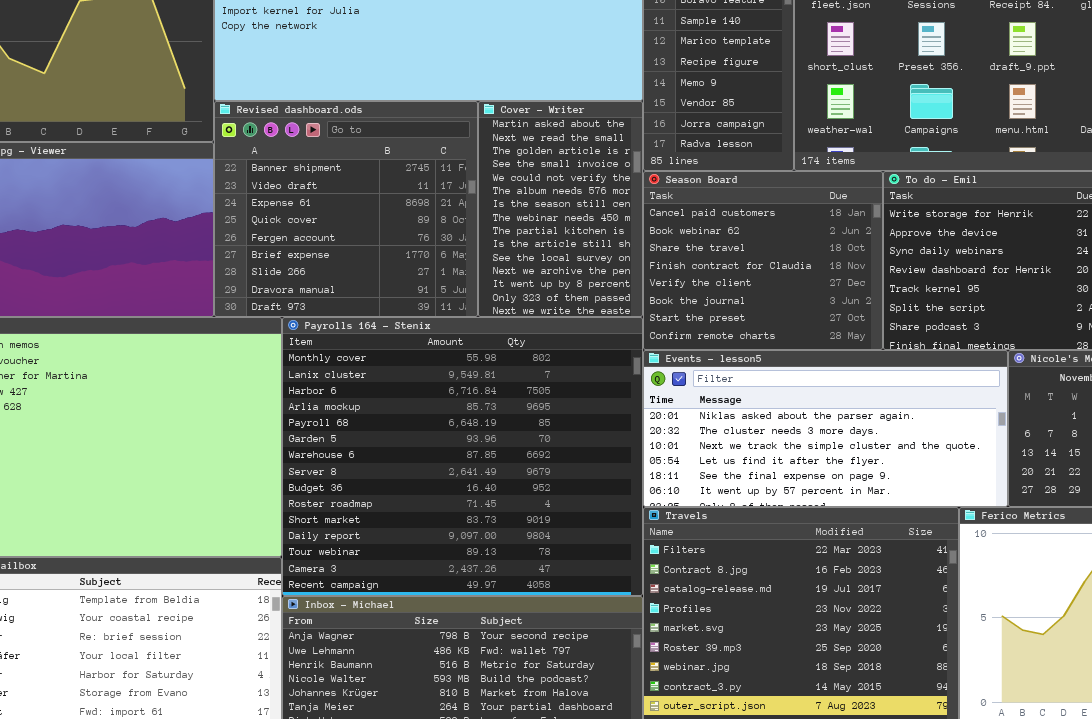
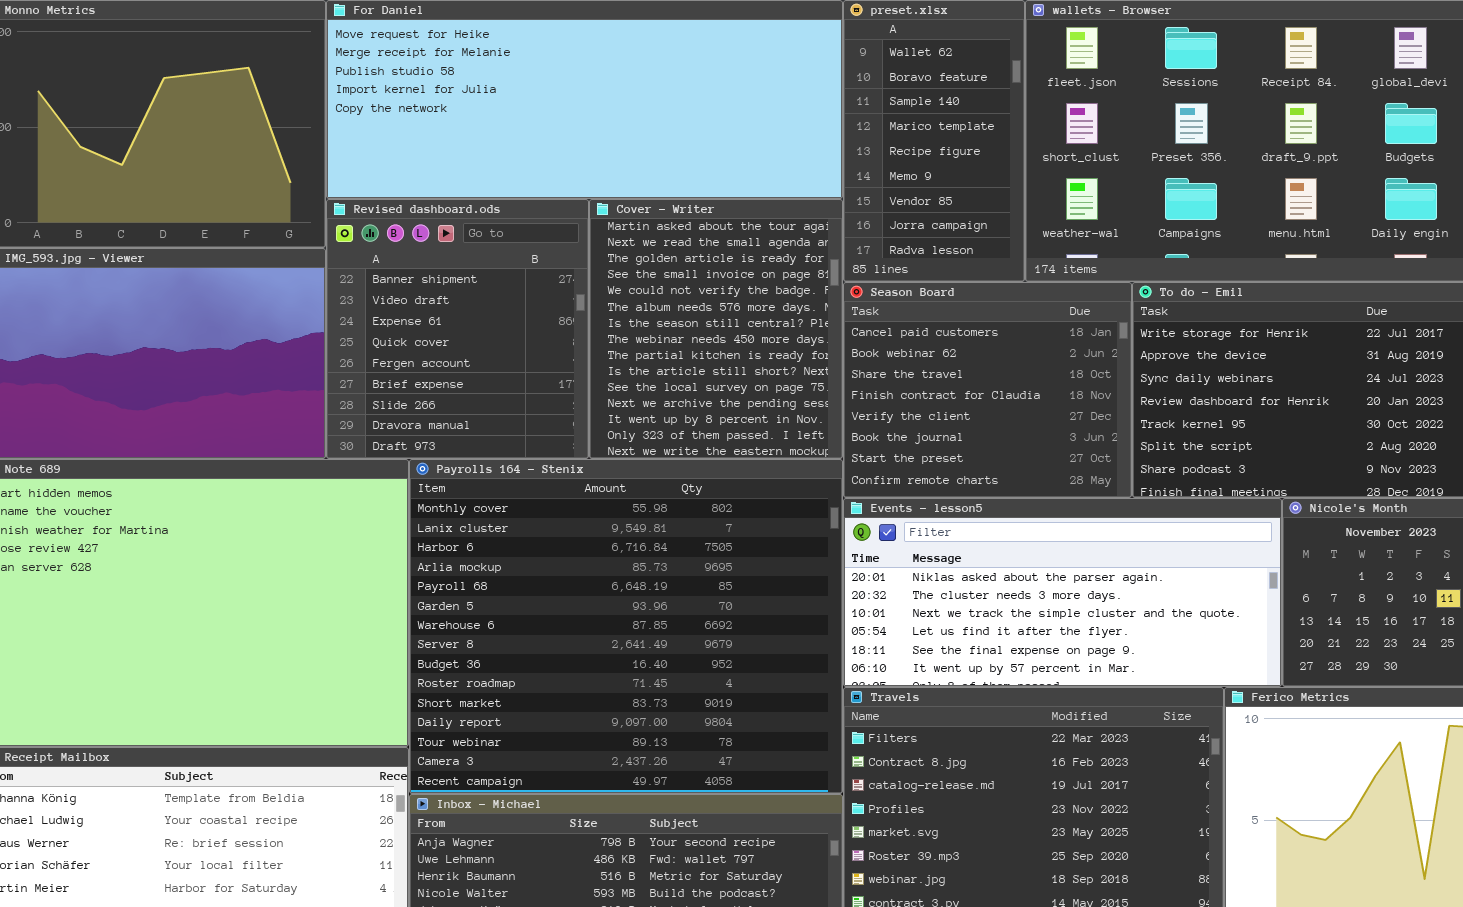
Revised dashboard.ods: [214,101,478,317] -> [326,199,589,459], resized
Cover - Writer: [478,101,643,317] -> [589,199,843,459], resized

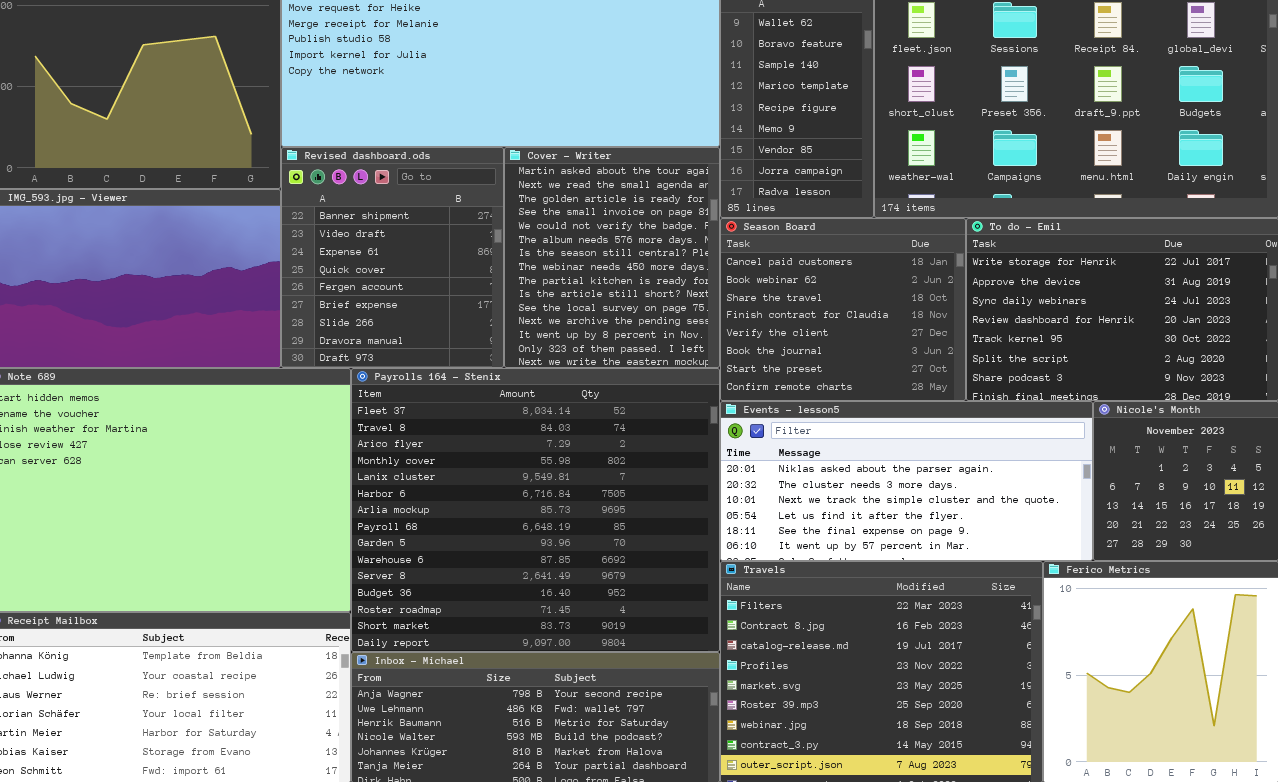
Payrolls 164 - Stenix: [409,459,843,794] -> [351,368,720,652], scrolled up 3 rows

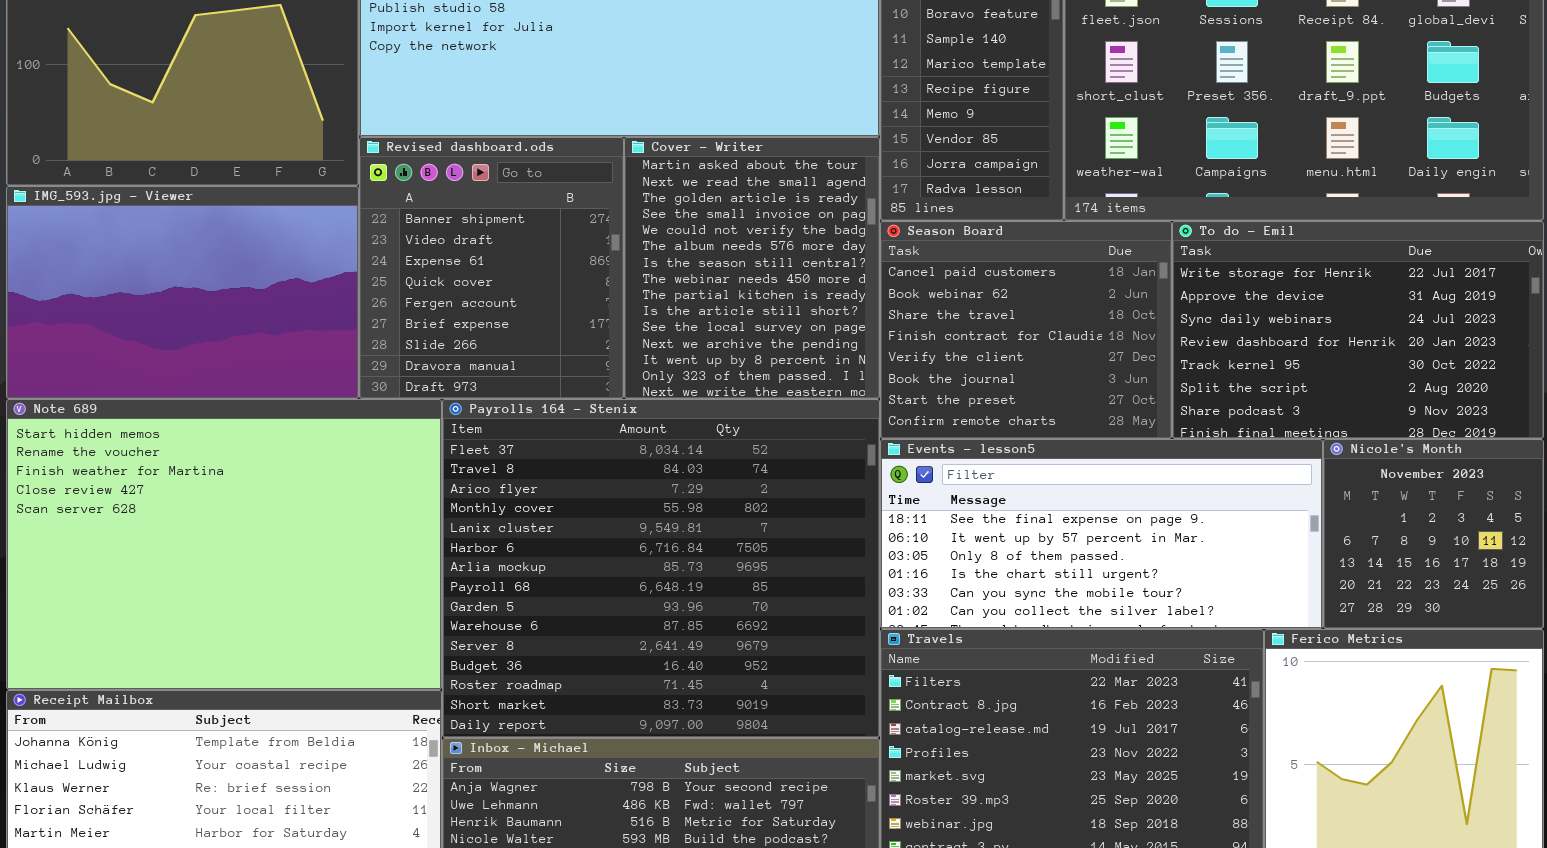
Events - lesson5: [720,401,1093,561] -> [880,439,1323,629], scrolled down 4 rows

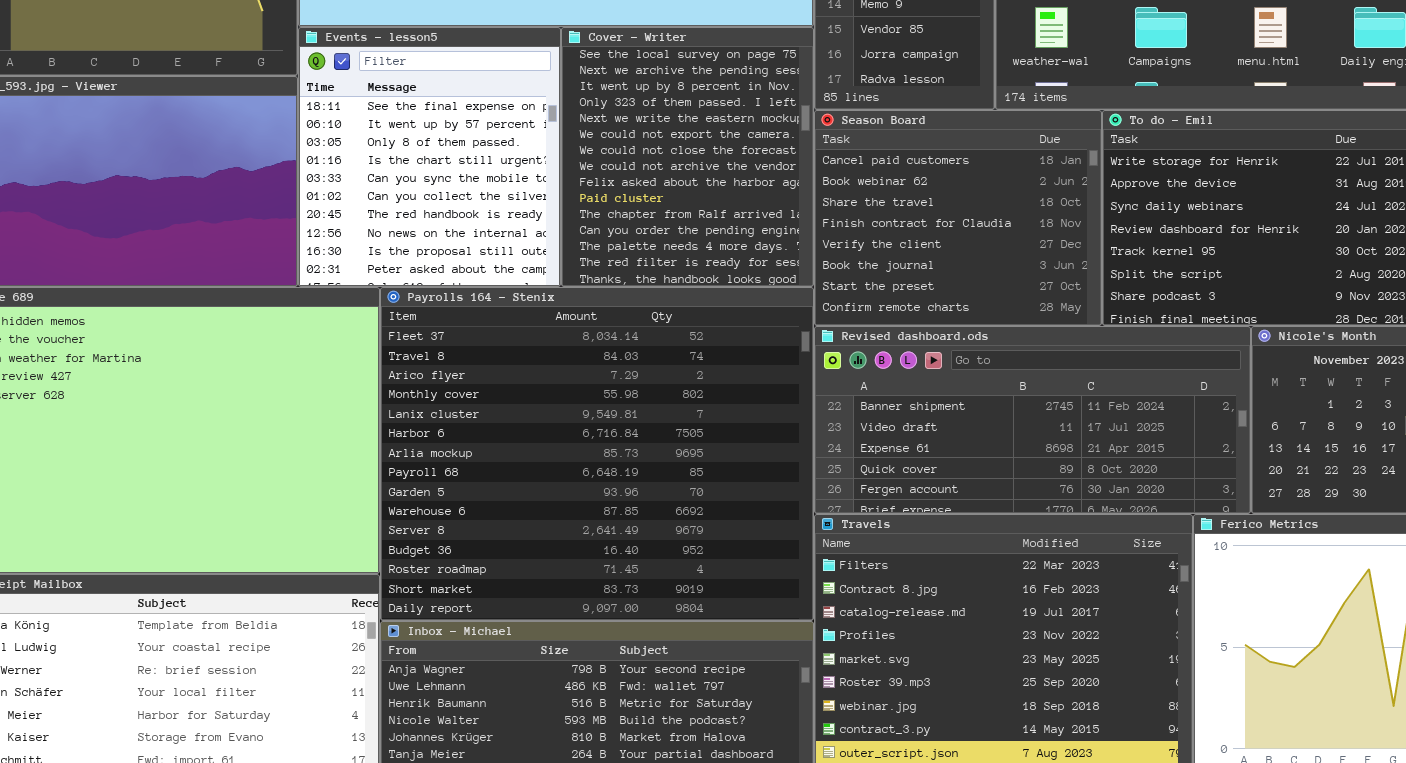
Revised dashboard.ods: [359,137,624,399] -> [814,326,1251,514], moved, resized
Cover - Writer: [624,137,880,399] -> [561,27,814,287], scrolled down 10 rows
Events - lesson5: [880,439,1323,629] -> [298,27,561,287], moved, resized

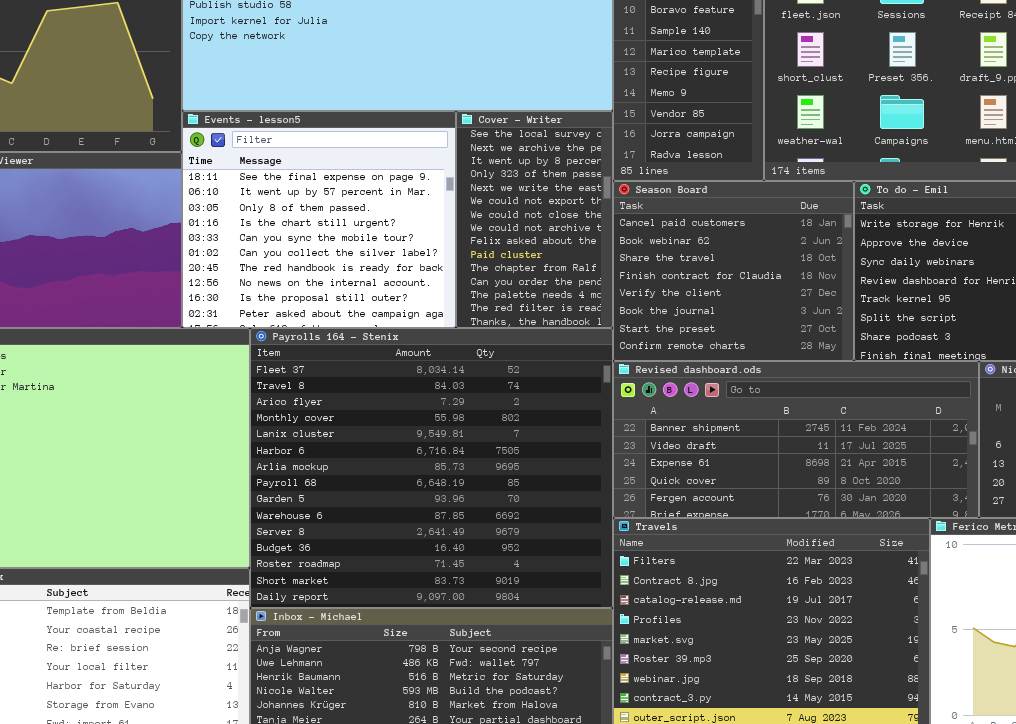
Events - lesson5: [298,27,561,287] -> [182,111,456,328], resized
Cover - Writer: [561,27,814,287] -> [456,111,613,328], resized

